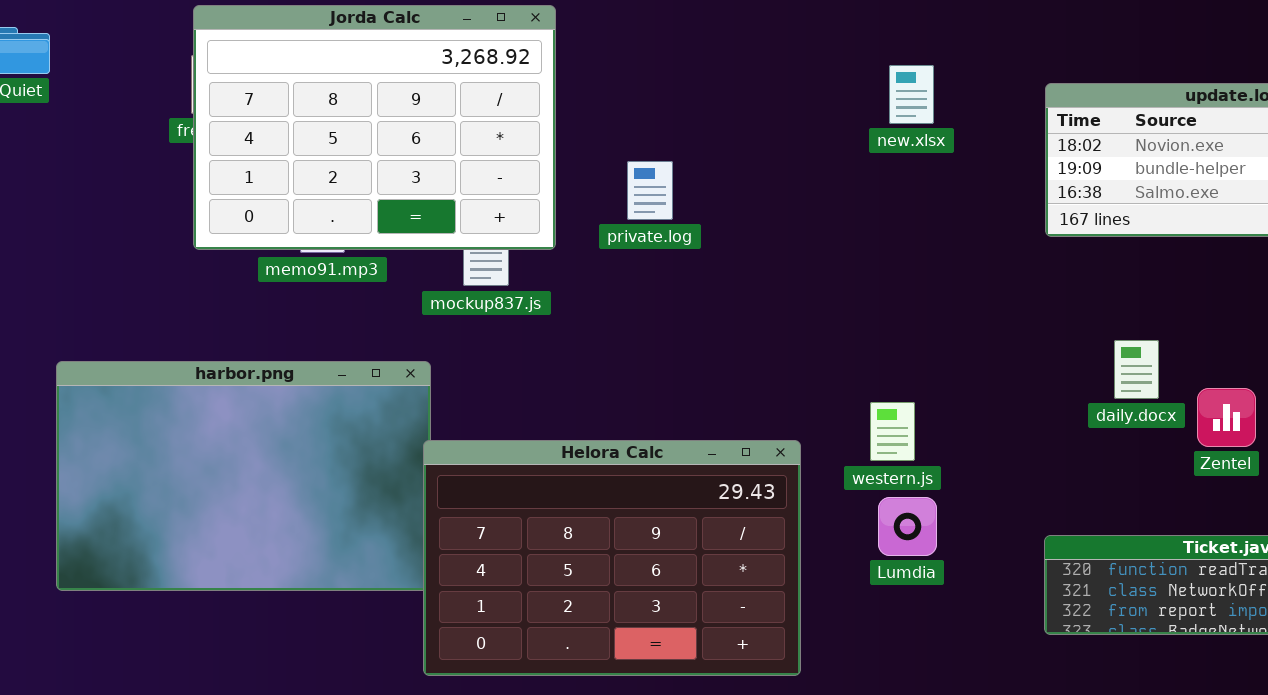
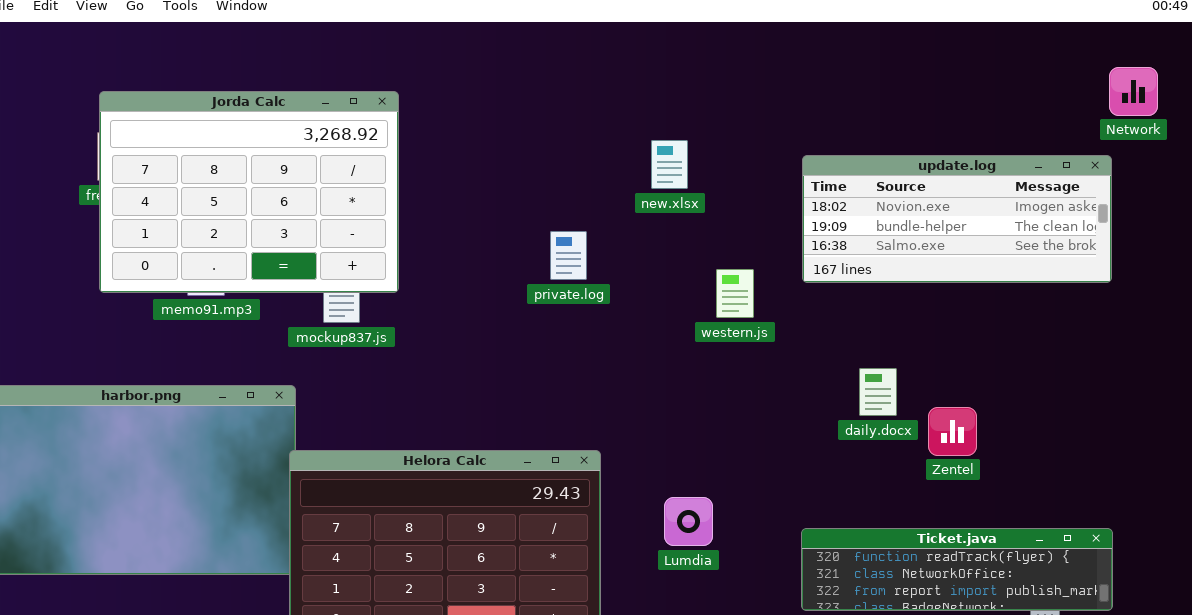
new.xlsx: [889,65,934,124] -> [651,140,688,189], moved
private.log: [627,161,673,220] -> [550,231,587,280], moved
western.js: [870,402,915,461] -> [716,269,754,318], moved

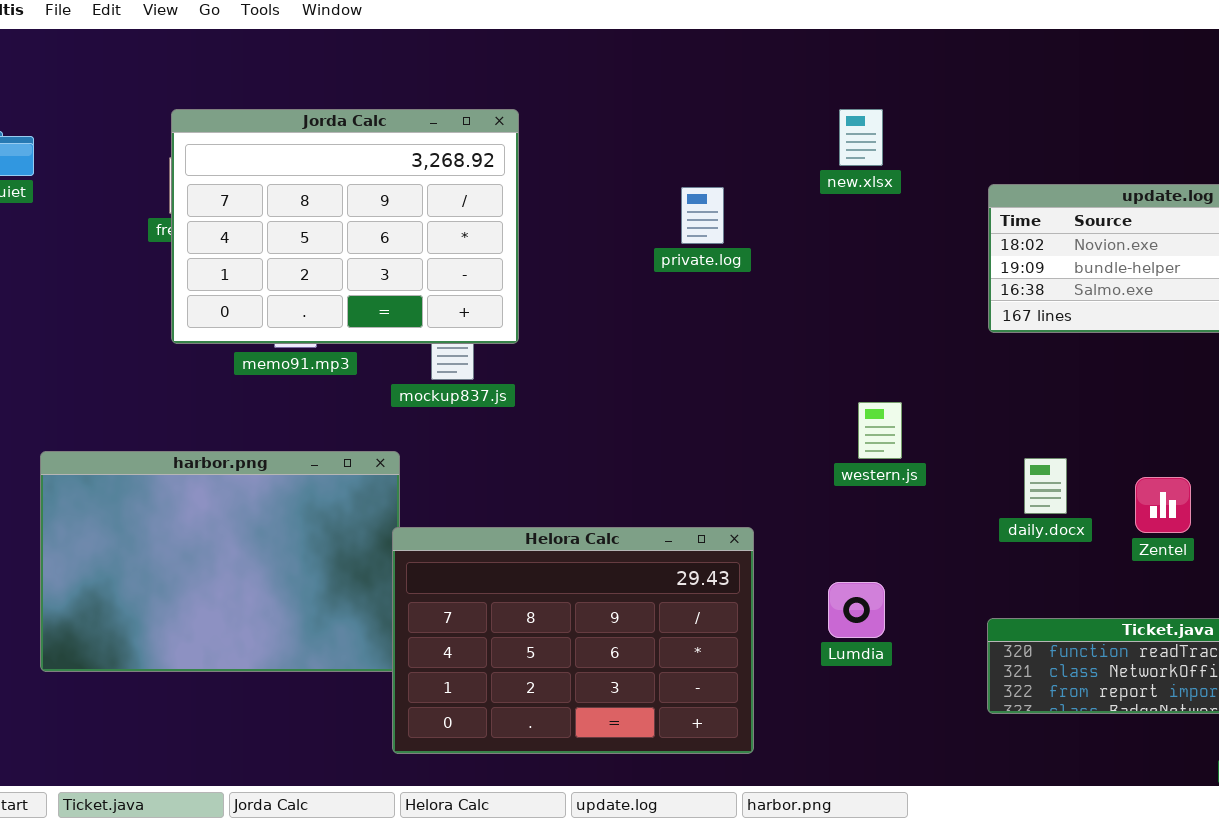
new.xlsx: [651,140,688,189] -> [839,109,883,166], moved
private.log: [550,231,587,280] -> [681,187,724,244], moved
western.js: [716,269,754,318] -> [858,402,902,459], moved
daily.docx: [859,368,897,416] -> [1024,458,1067,514], moved

